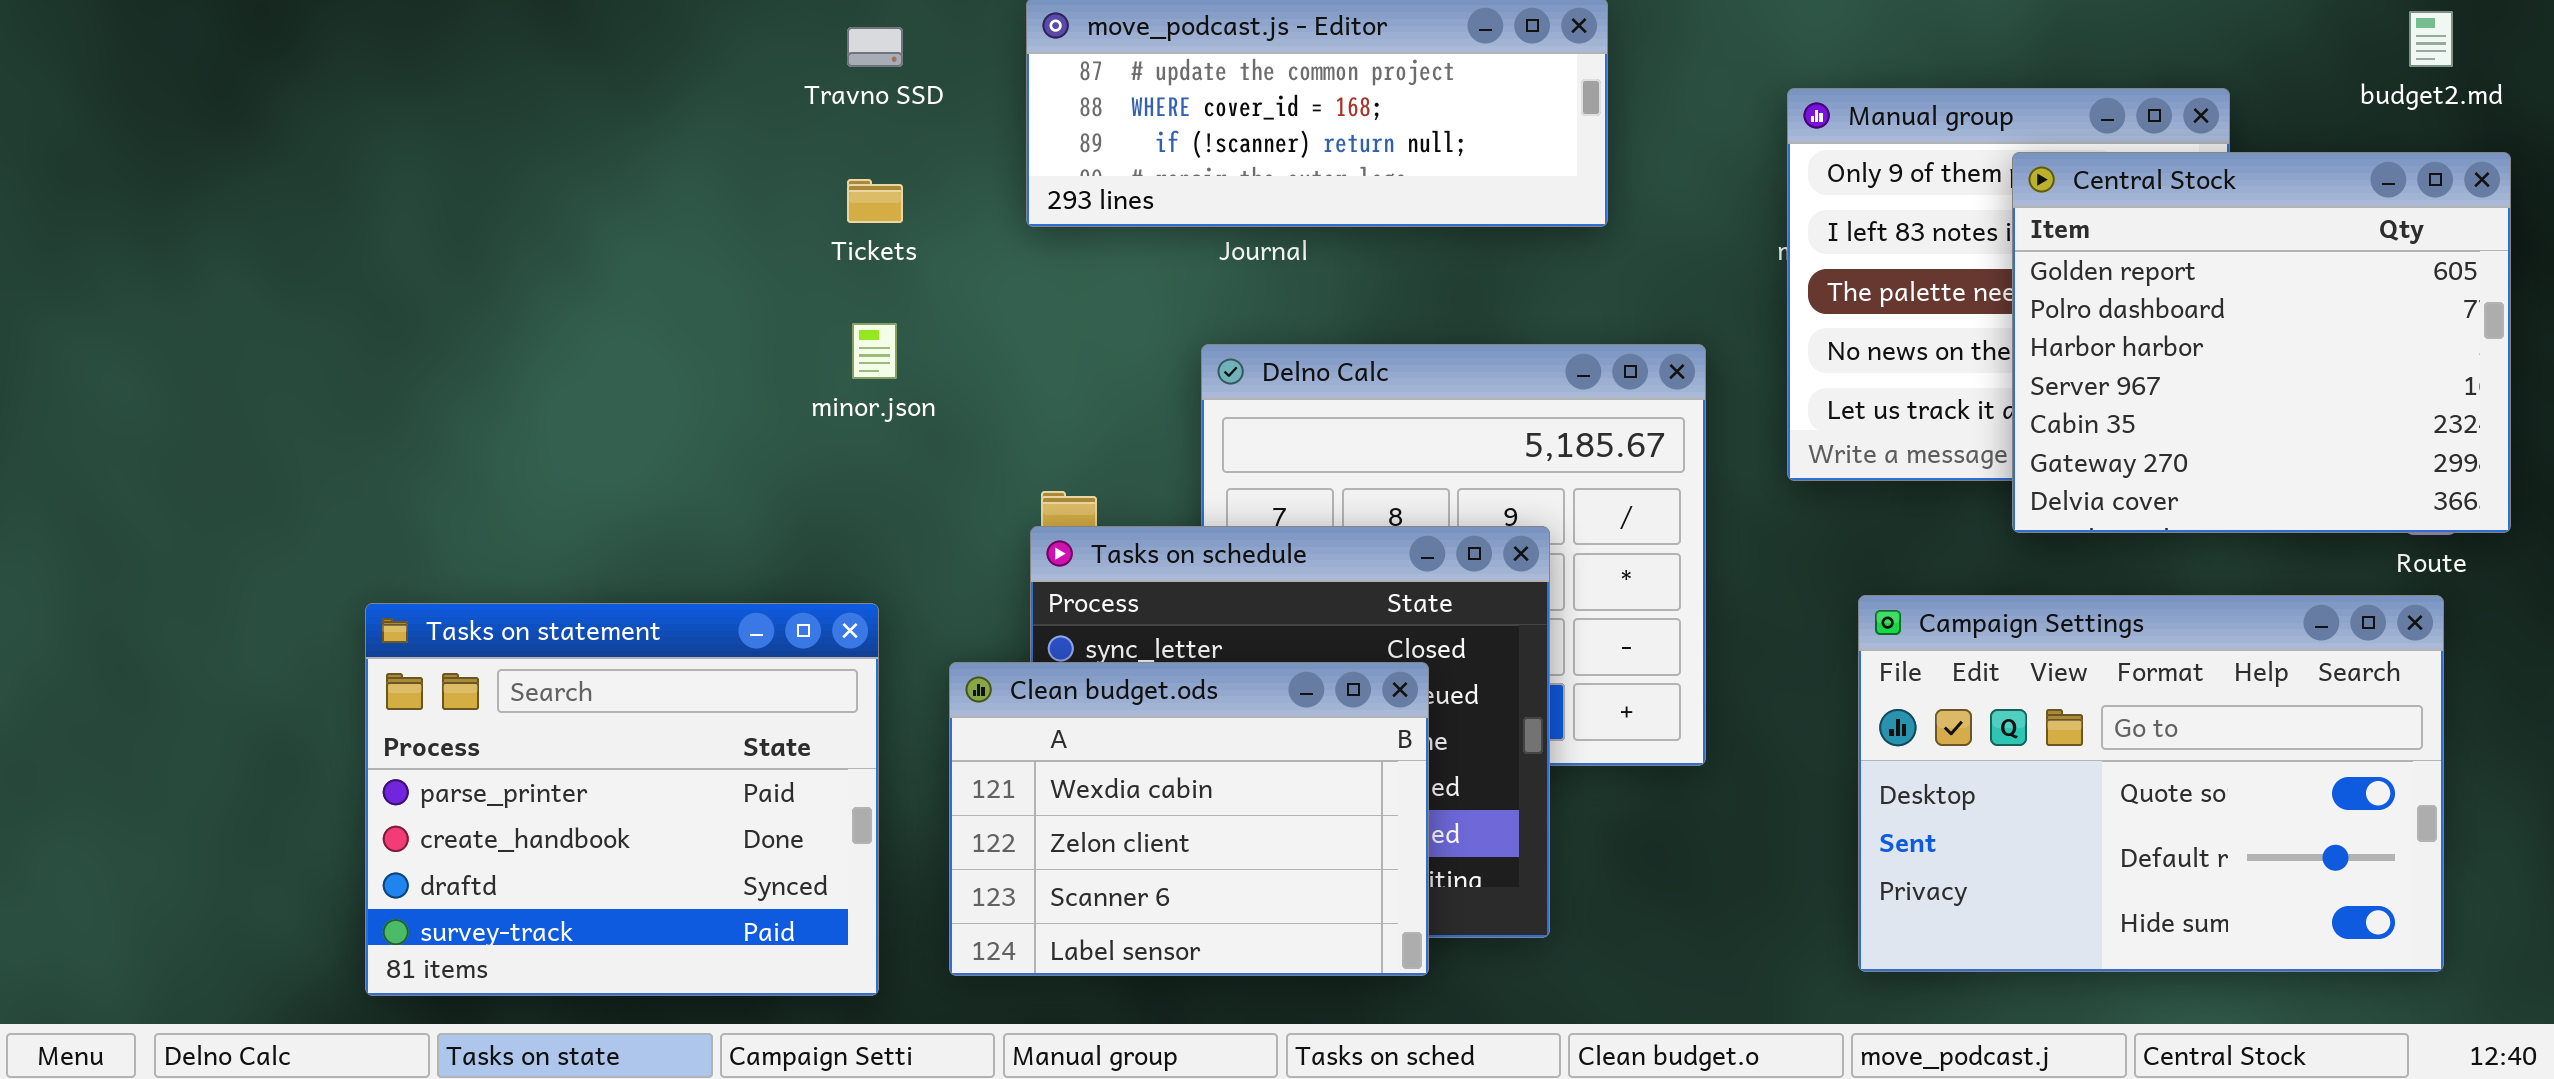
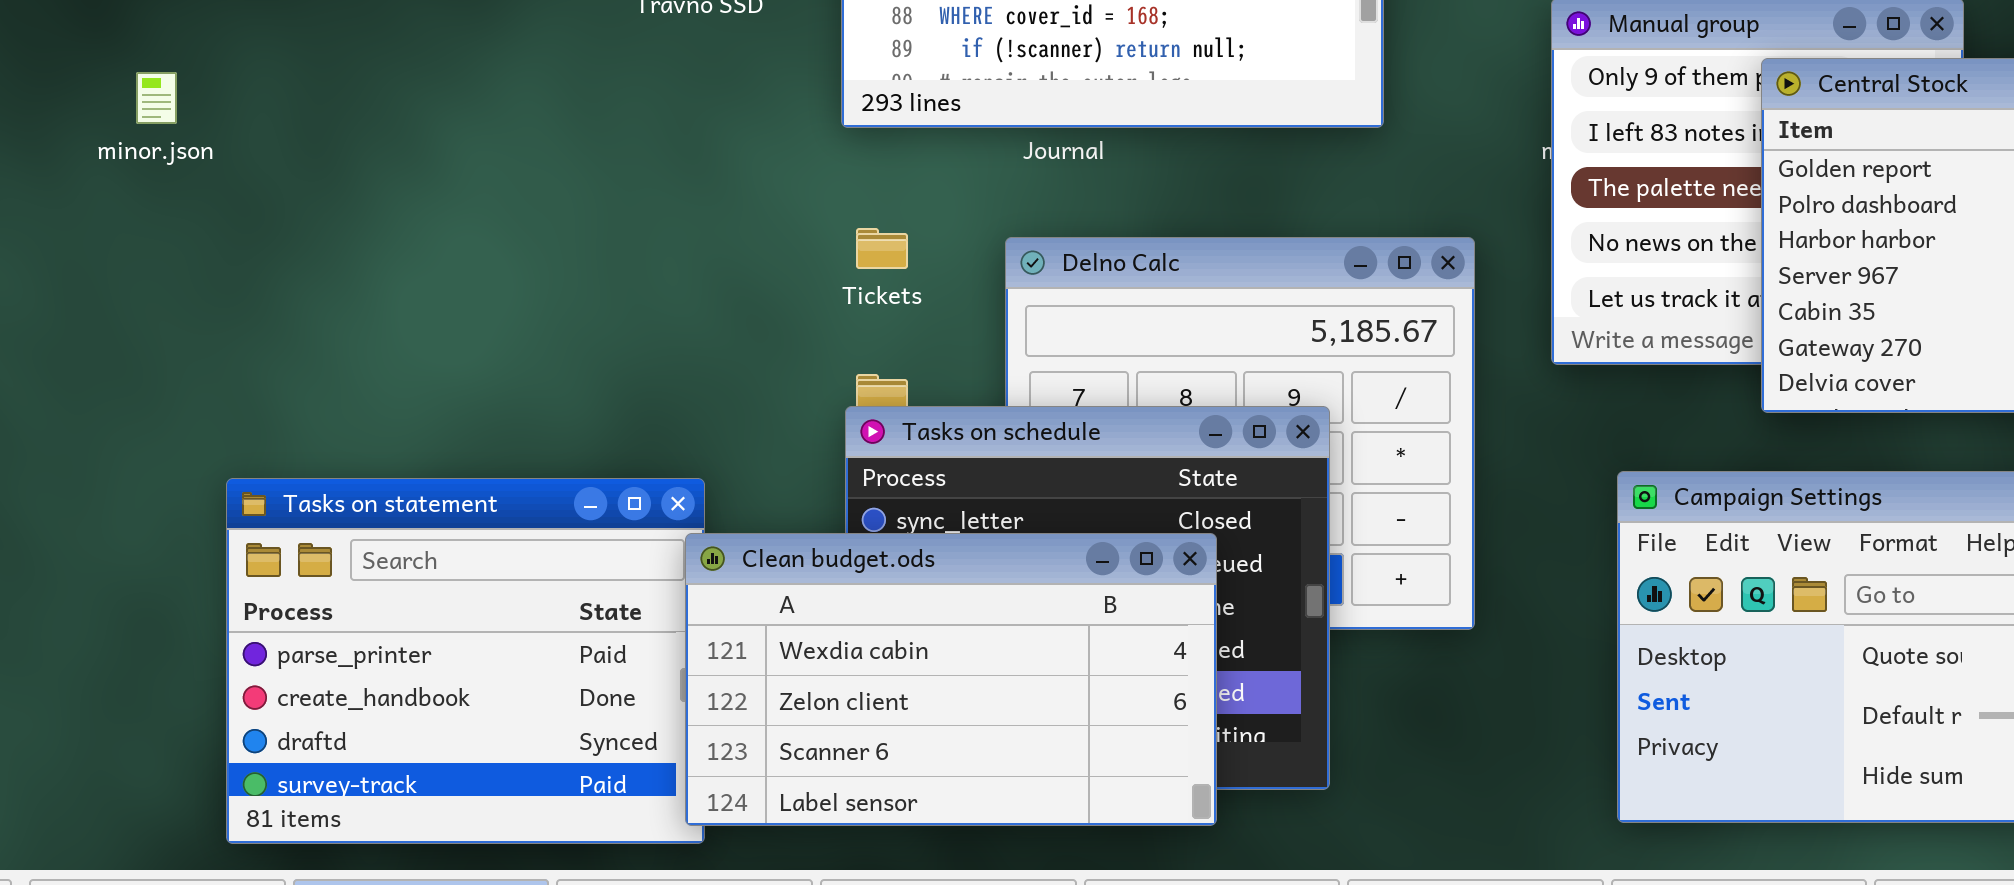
Tickets: [847,179,903,223] -> [856,228,908,269], moved
minor.json: [852,323,897,379] -> [136,72,177,124], moved
Clean budget.ods: [949,662,1429,976] -> [685,533,1217,826], resized

